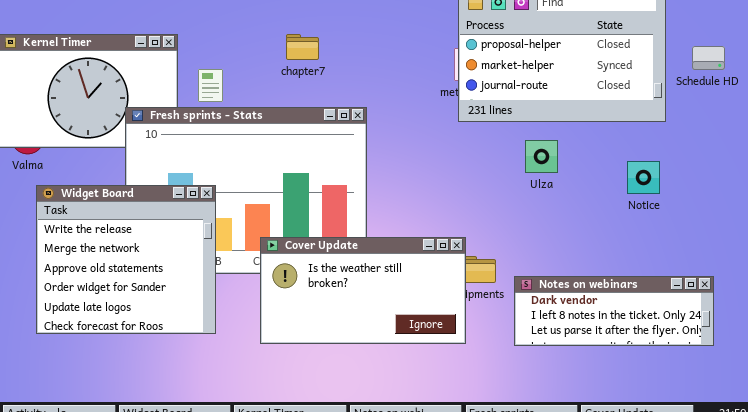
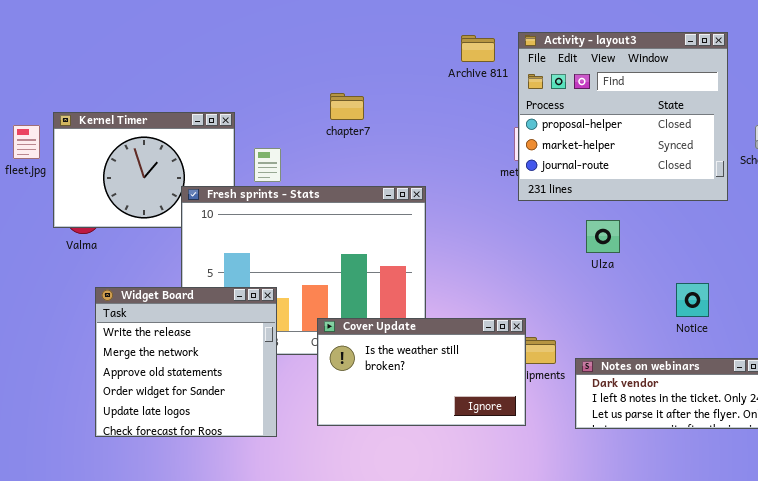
chapter7: [286,34,319,60] -> [330,93,364,120], moved
Notice: [627,161,660,194] -> [676,283,709,317], moved
Widget Board: [36,185,216,334] -> [95,287,277,437], moved

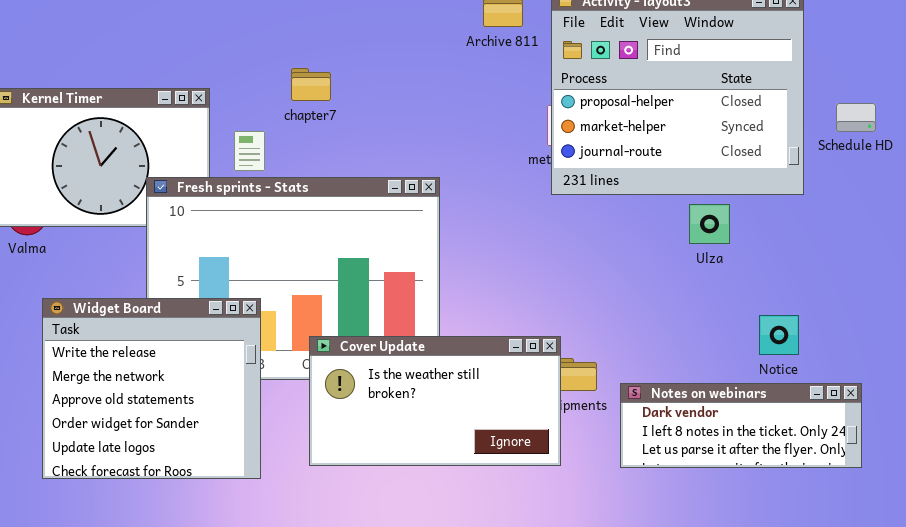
chapter7: [330,93,364,120] -> [291,68,331,101], moved
Ulza: [586,220,620,253] -> [689,204,730,244], moved
Notice: [676,283,709,317] -> [759,315,799,355], moved

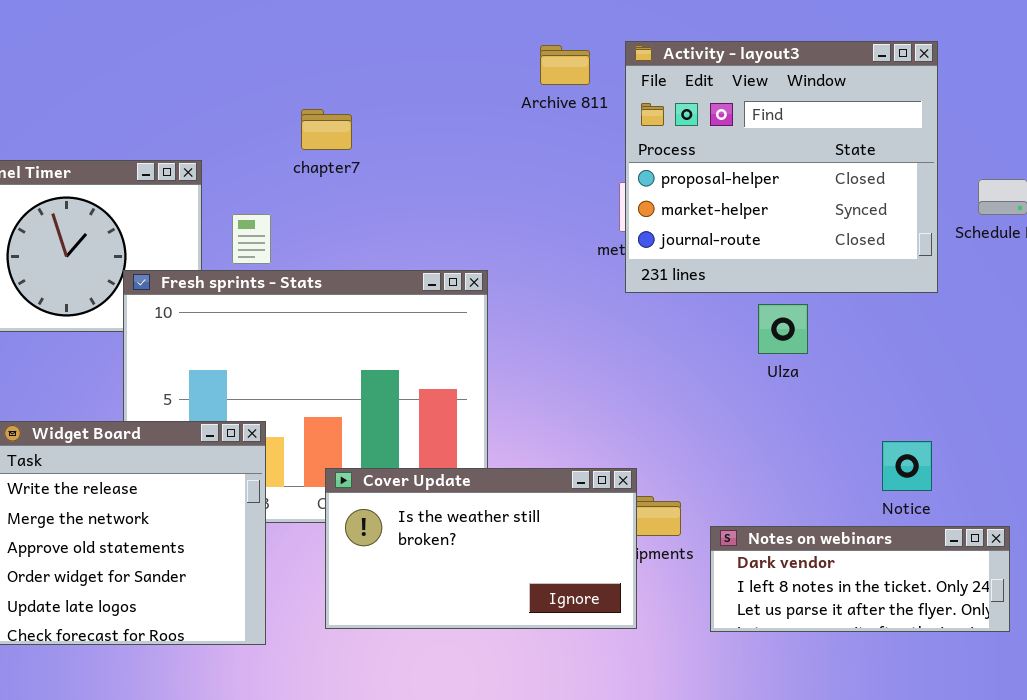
chapter7: [291,68,331,101] -> [301,109,352,150], moved
Ulza: [689,204,730,244] -> [758,304,808,354], moved

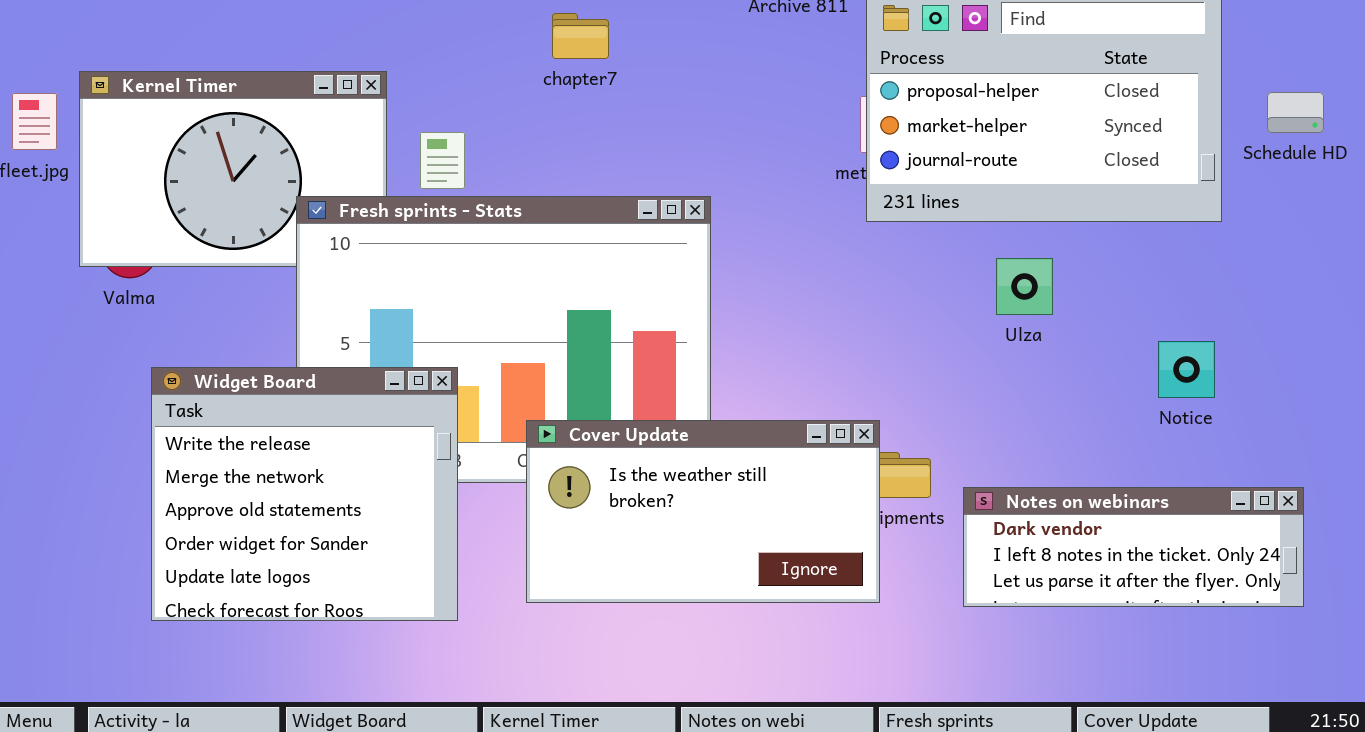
chapter7: [301,109,352,150] -> [552,13,609,59], moved
Ulza: [758,304,808,354] -> [996,258,1053,315], moved
Notice: [882,441,932,491] -> [1158,341,1215,398], moved

